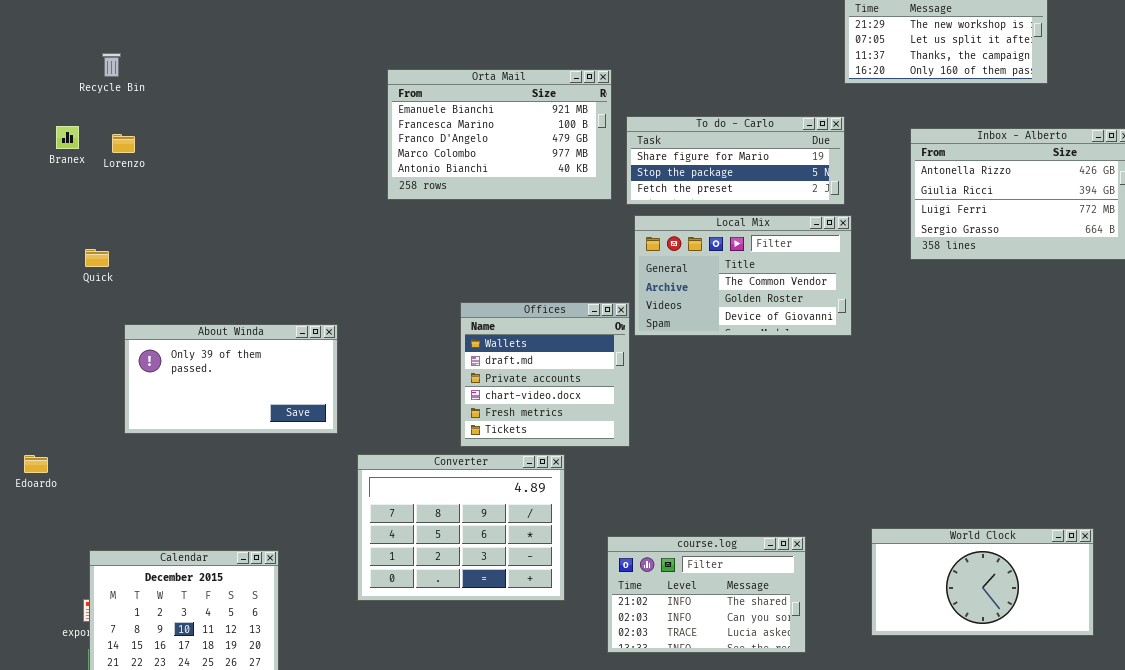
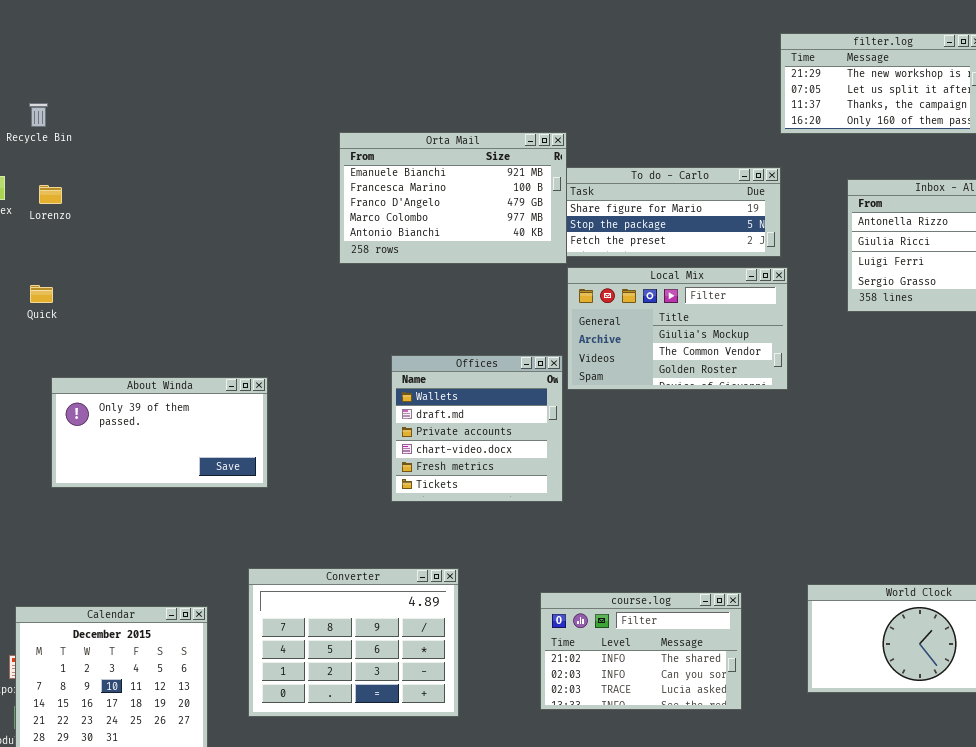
Orta Mail: [387,69,612,200] -> [339,132,567,264], moved
Local Mix: [634,215,852,336] -> [567,267,788,390], scrolled up 1 row
Quick: [85,249,109,267] -> [30,285,53,303], moved
Converter: [357,454,565,601] -> [248,568,459,717], moved

